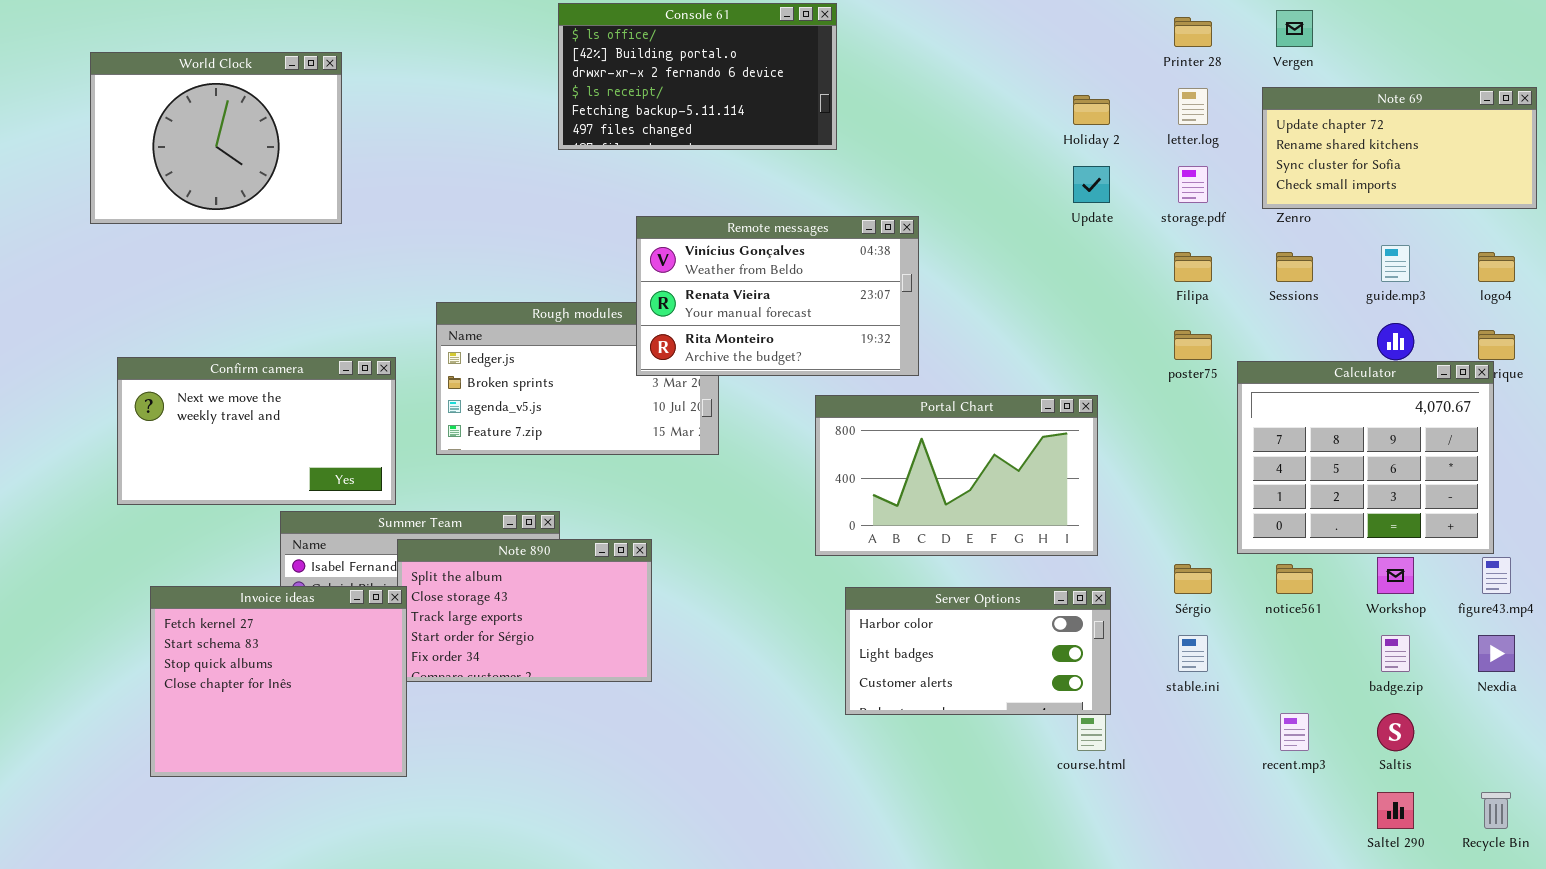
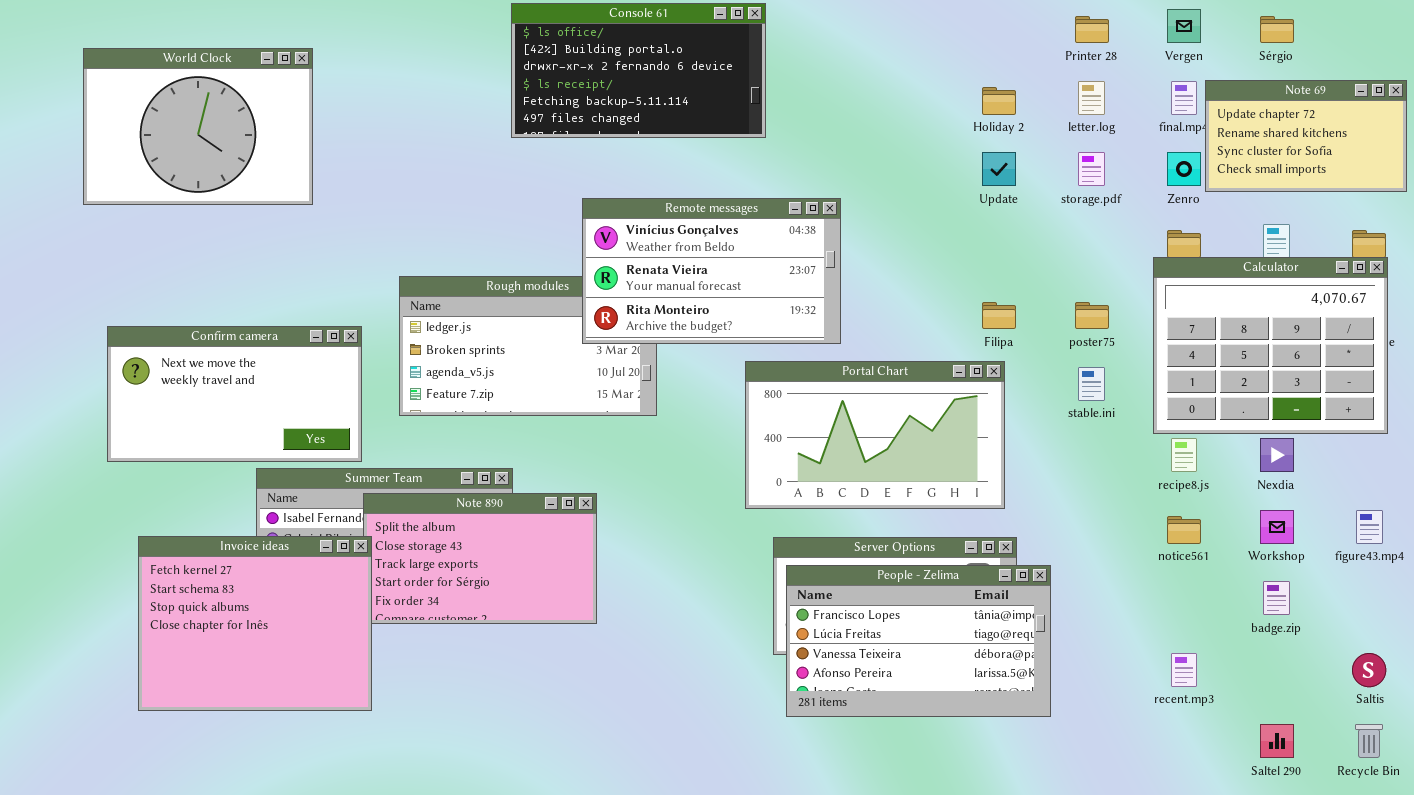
Note 69: [1262,87,1537,209] -> [1205,80,1407,192], resized
Filipa: [1174,252,1212,282] -> [982,302,1016,329], moved
Calculator: [1237,361,1494,554] -> [1153,257,1388,434], moved
Sérgio: [1174,564,1212,594] -> [1260,16,1294,43], moved
People - Zelima: none -> [786,565,1051,717], opened
stable.ini: [1178,635,1208,672] -> [1078,367,1105,401], moved
Nexdia: [1478,635,1515,672] -> [1260,438,1294,472], moved
Saltis: [1377,713,1414,751] -> [1352,653,1386,687], moved

